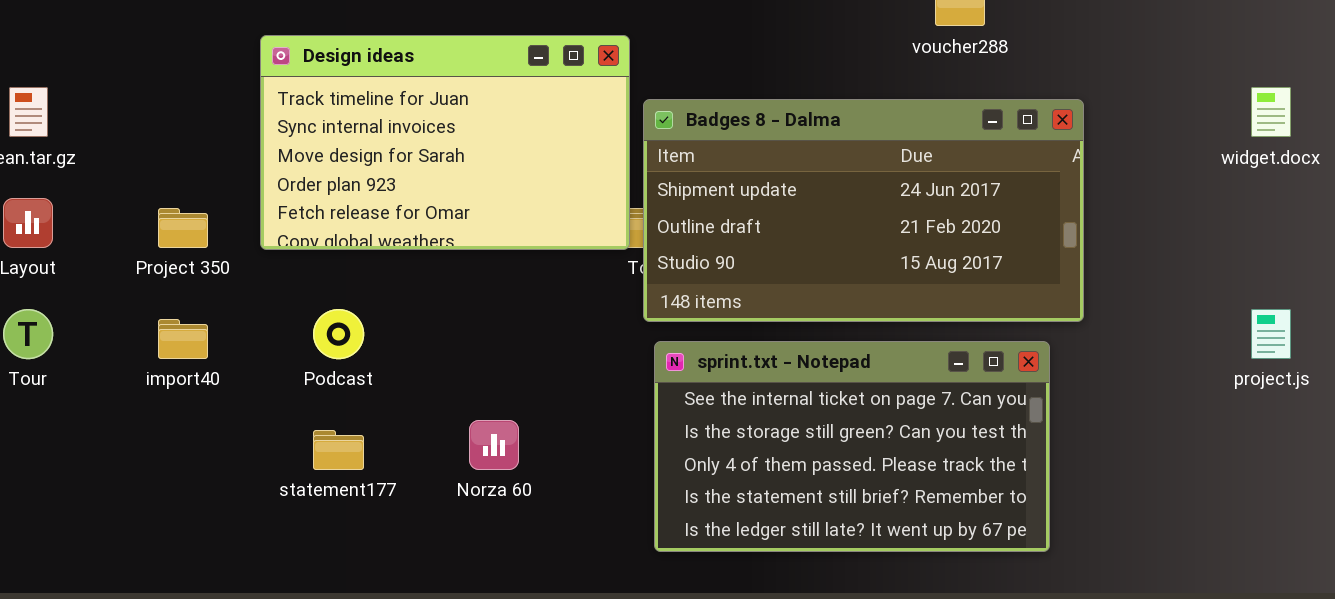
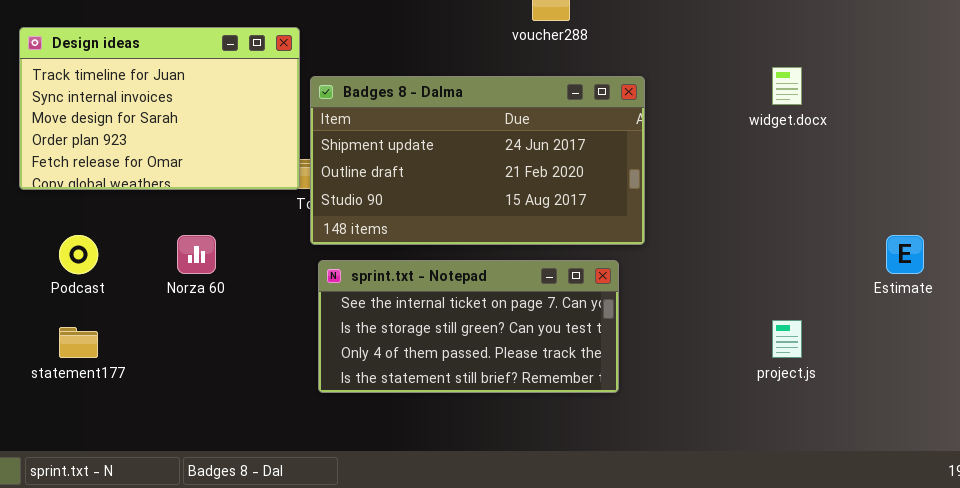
project.js: [1251,309,1291,359] -> [772,320,802,358], moved
sprint.txt - Notepad: [654,341,1050,552] -> [318,260,619,393], resized
Norza 60: [469,420,519,470] -> [177,235,216,274], moved

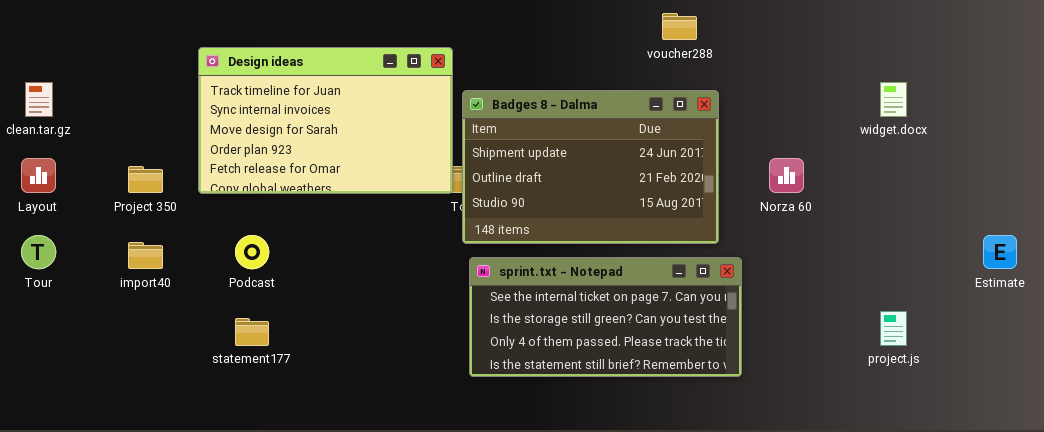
Badges 8 - Dalma: [310,76,645,245] -> [462,90,719,244], resized
Norza 60: [177,235,216,274] -> [769,158,804,193], moved

